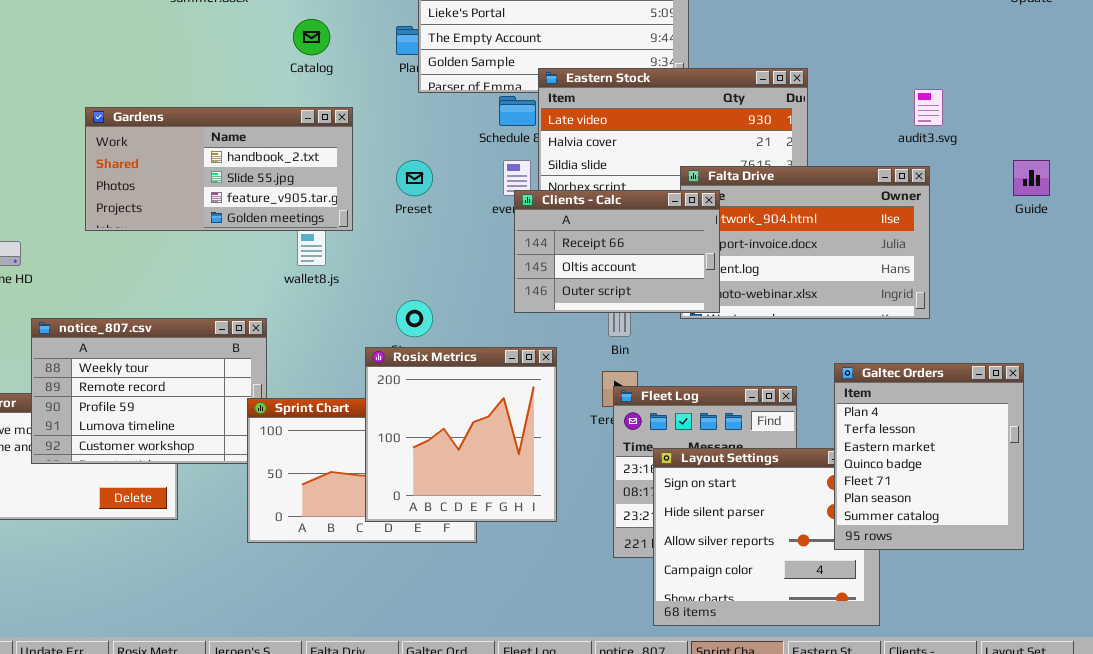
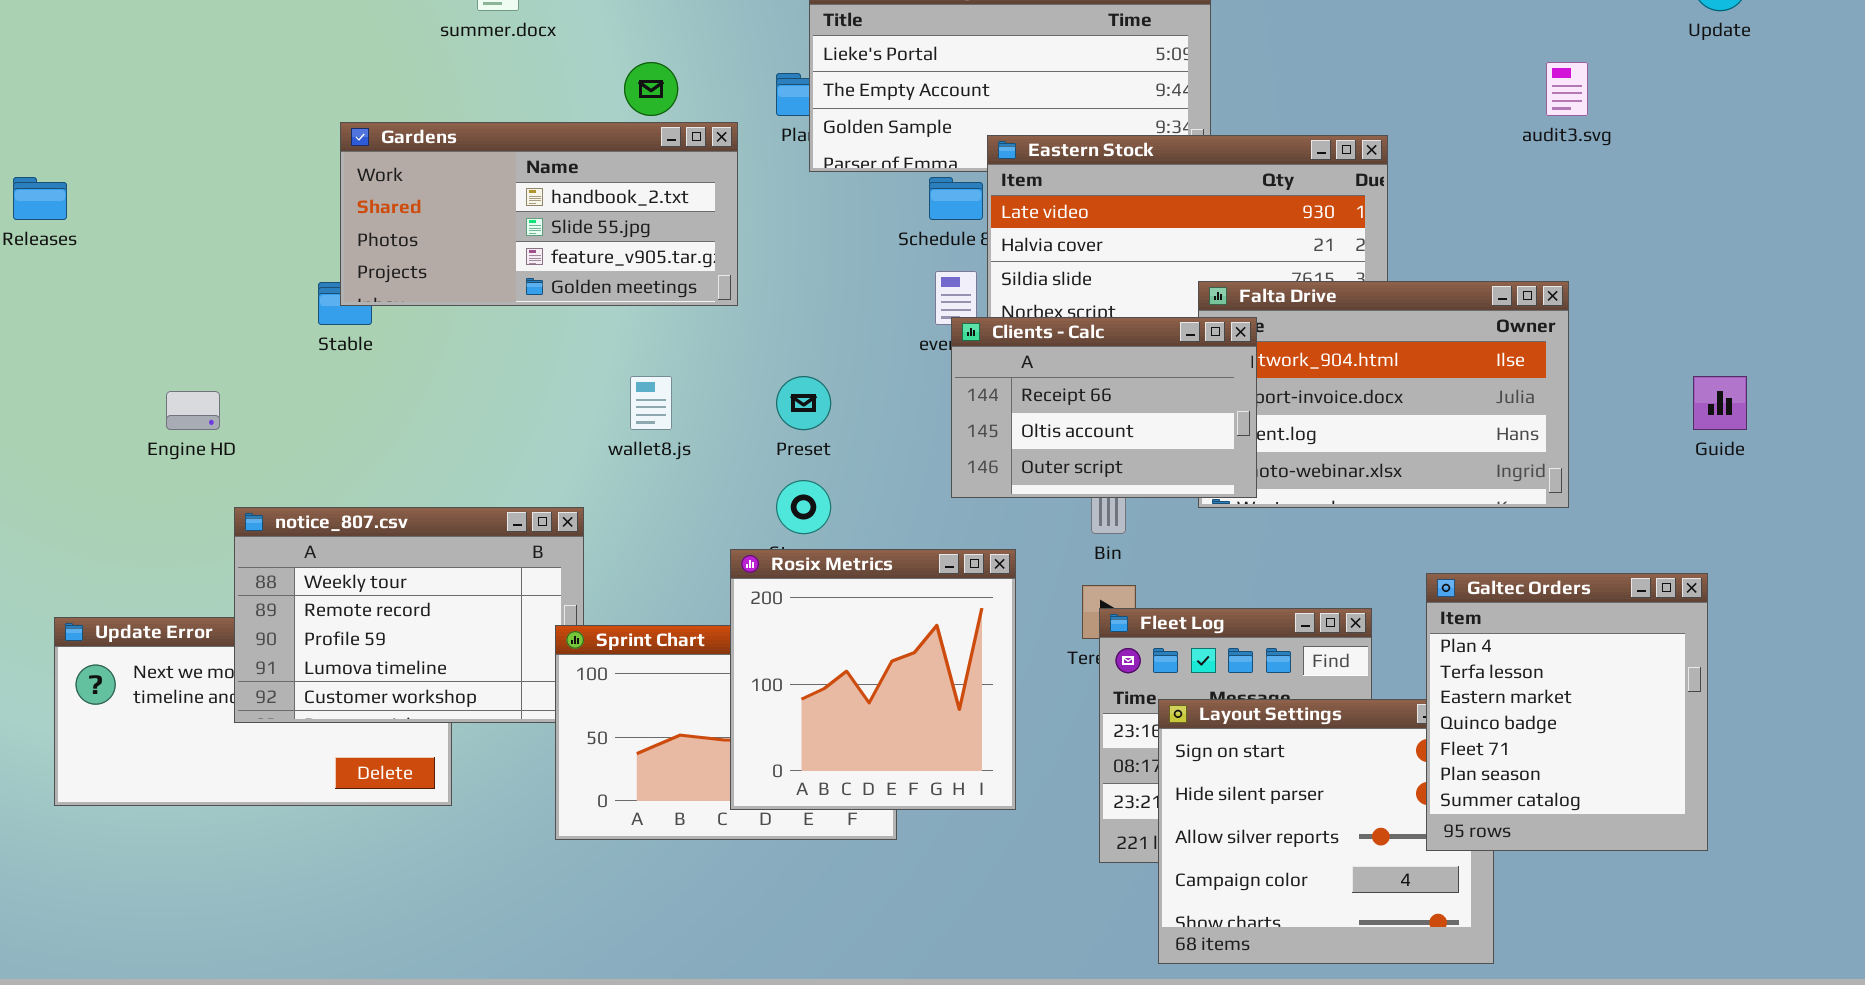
audit3.svg: [914,89,943,126] -> [1546,62,1588,116], moved
Gardens: [85,107,353,231] -> [340,122,738,306], moved
Preset: [396,160,433,196] -> [776,376,831,430], moved
Guide: [1013,160,1050,196] -> [1693,376,1747,430], moved

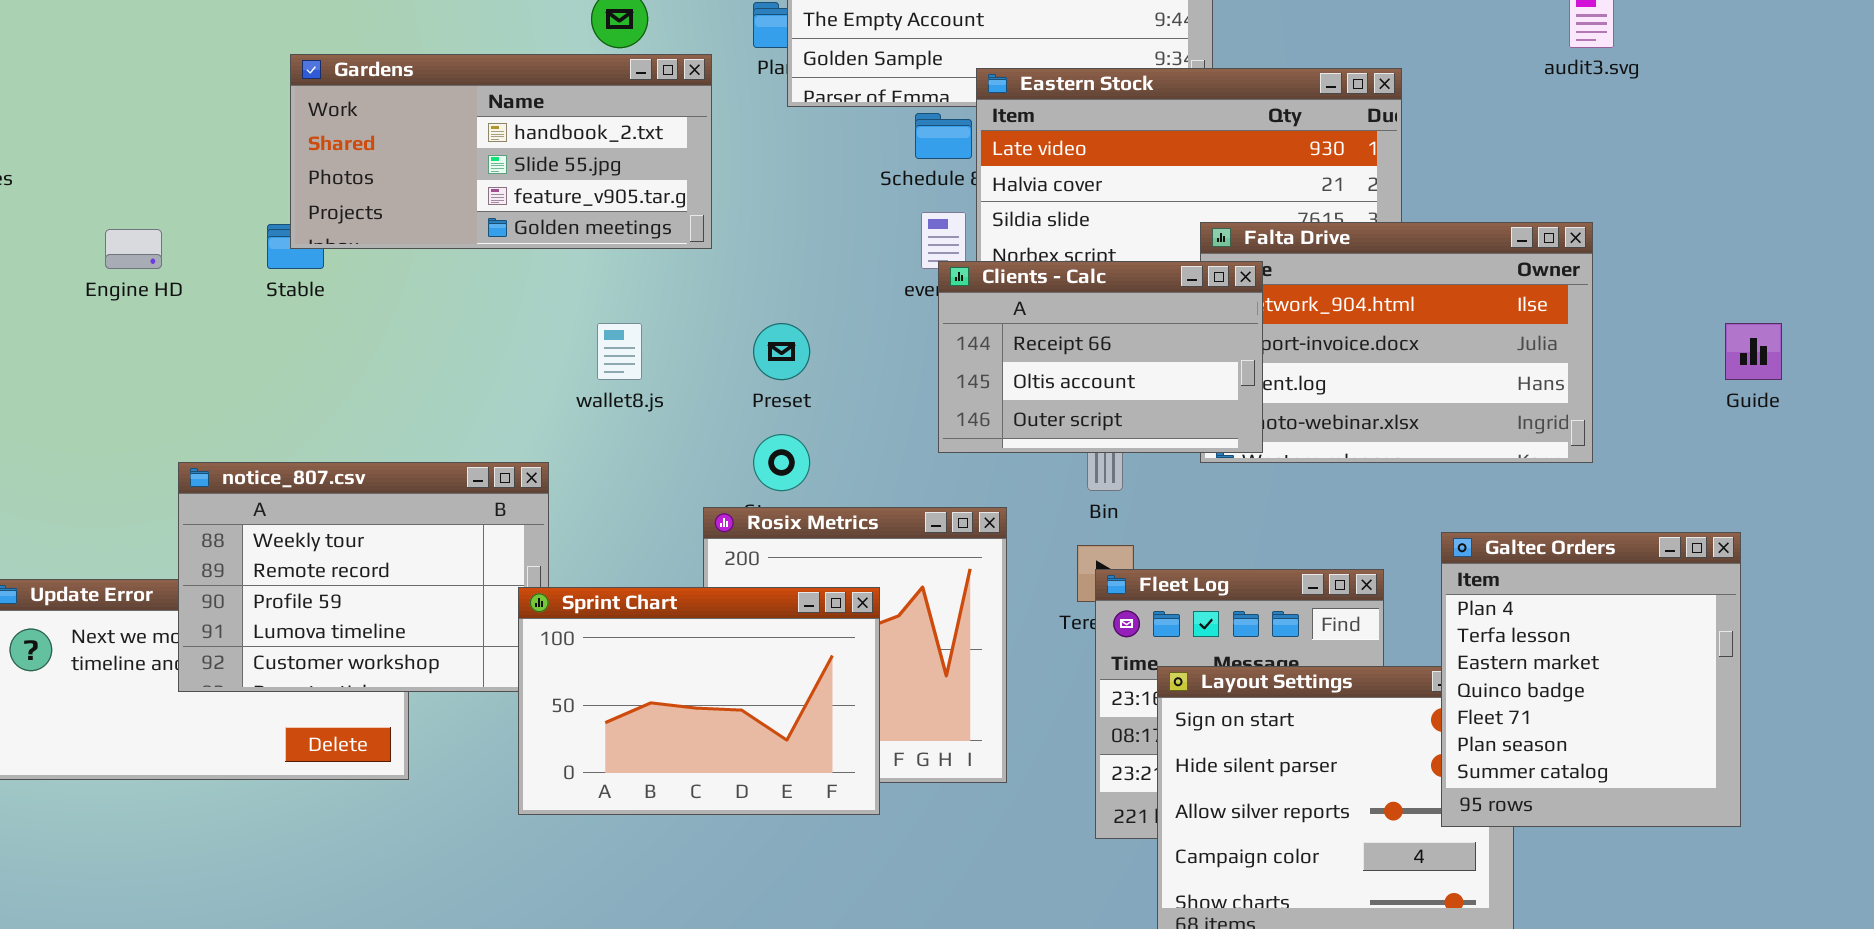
Engine HD: [166,391,220,430] -> [105,229,162,269], moved
Sprint Chart: [555,625,897,840] -> [518,587,880,815], raised

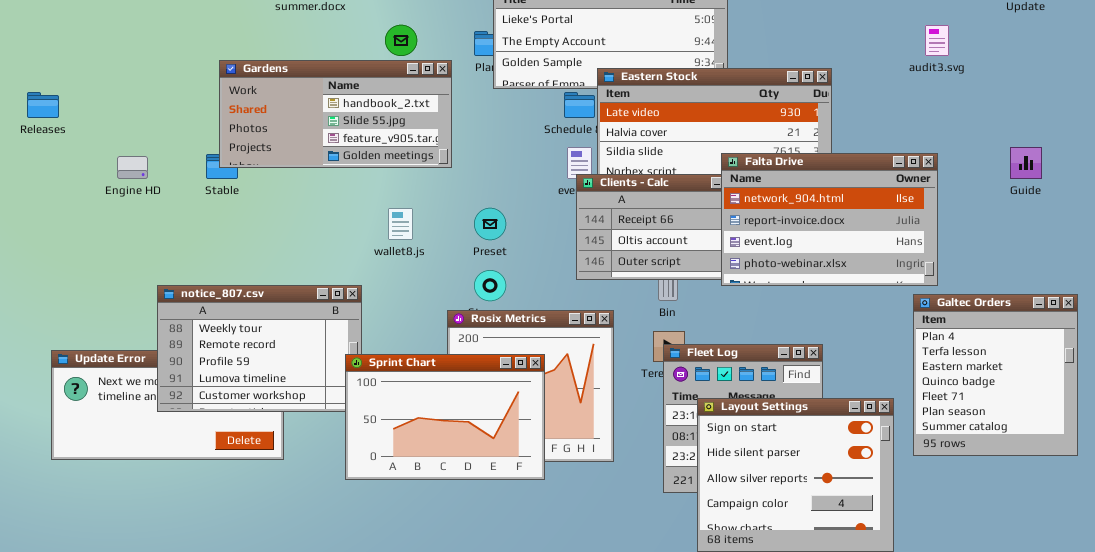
Falta Drive: [1200,222,1593,463] -> [721,153,938,286], raised
Guide: [1725,323,1782,380] -> [1010,147,1042,179], moved
Galtec Orders: [1441,532,1741,827] -> [913,294,1078,456], moved

